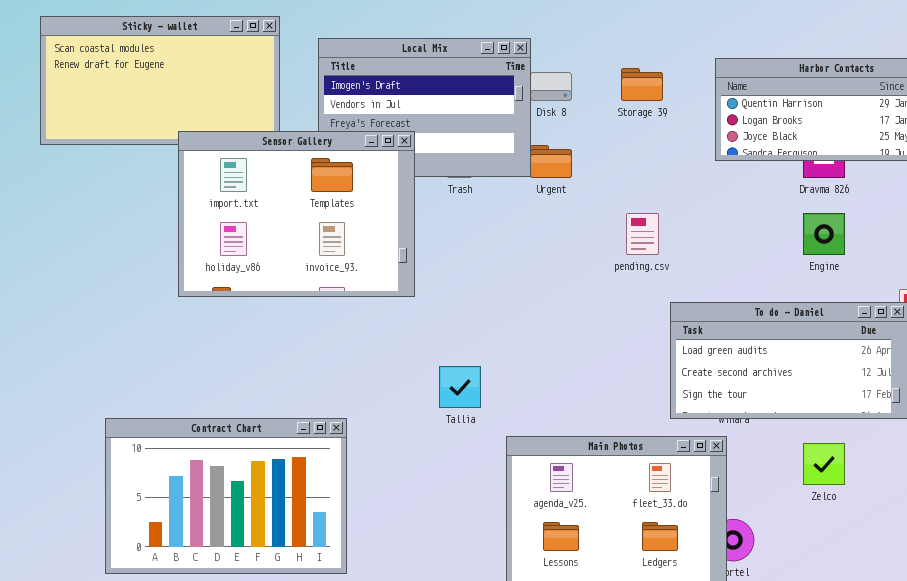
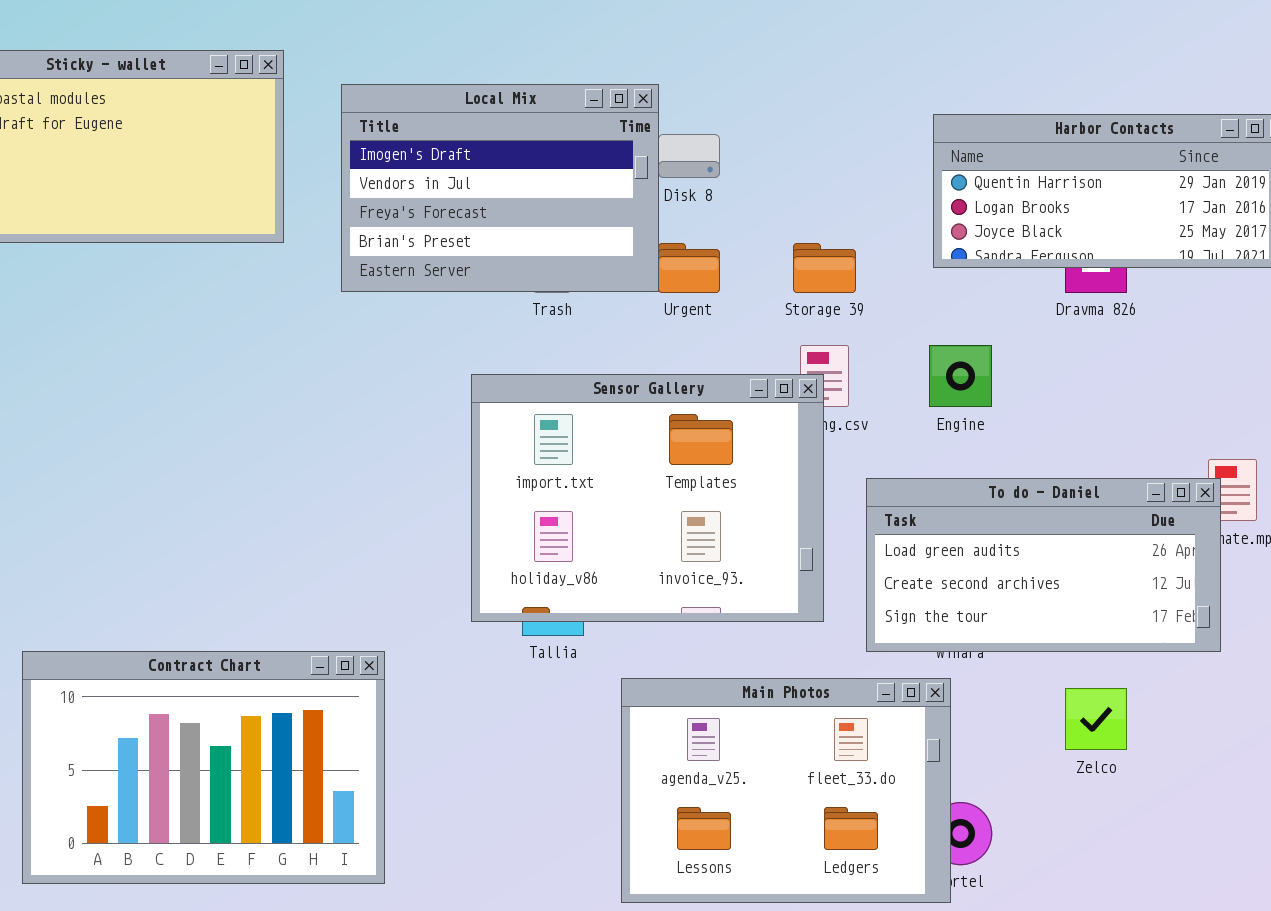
Storage 39: [621,68,663,101] -> [793,243,856,293], moved
Sensor Gallery: [178,131,415,297] -> [471,374,824,622], moved
Engine: [803,213,845,255] -> [929,345,992,407], moved

